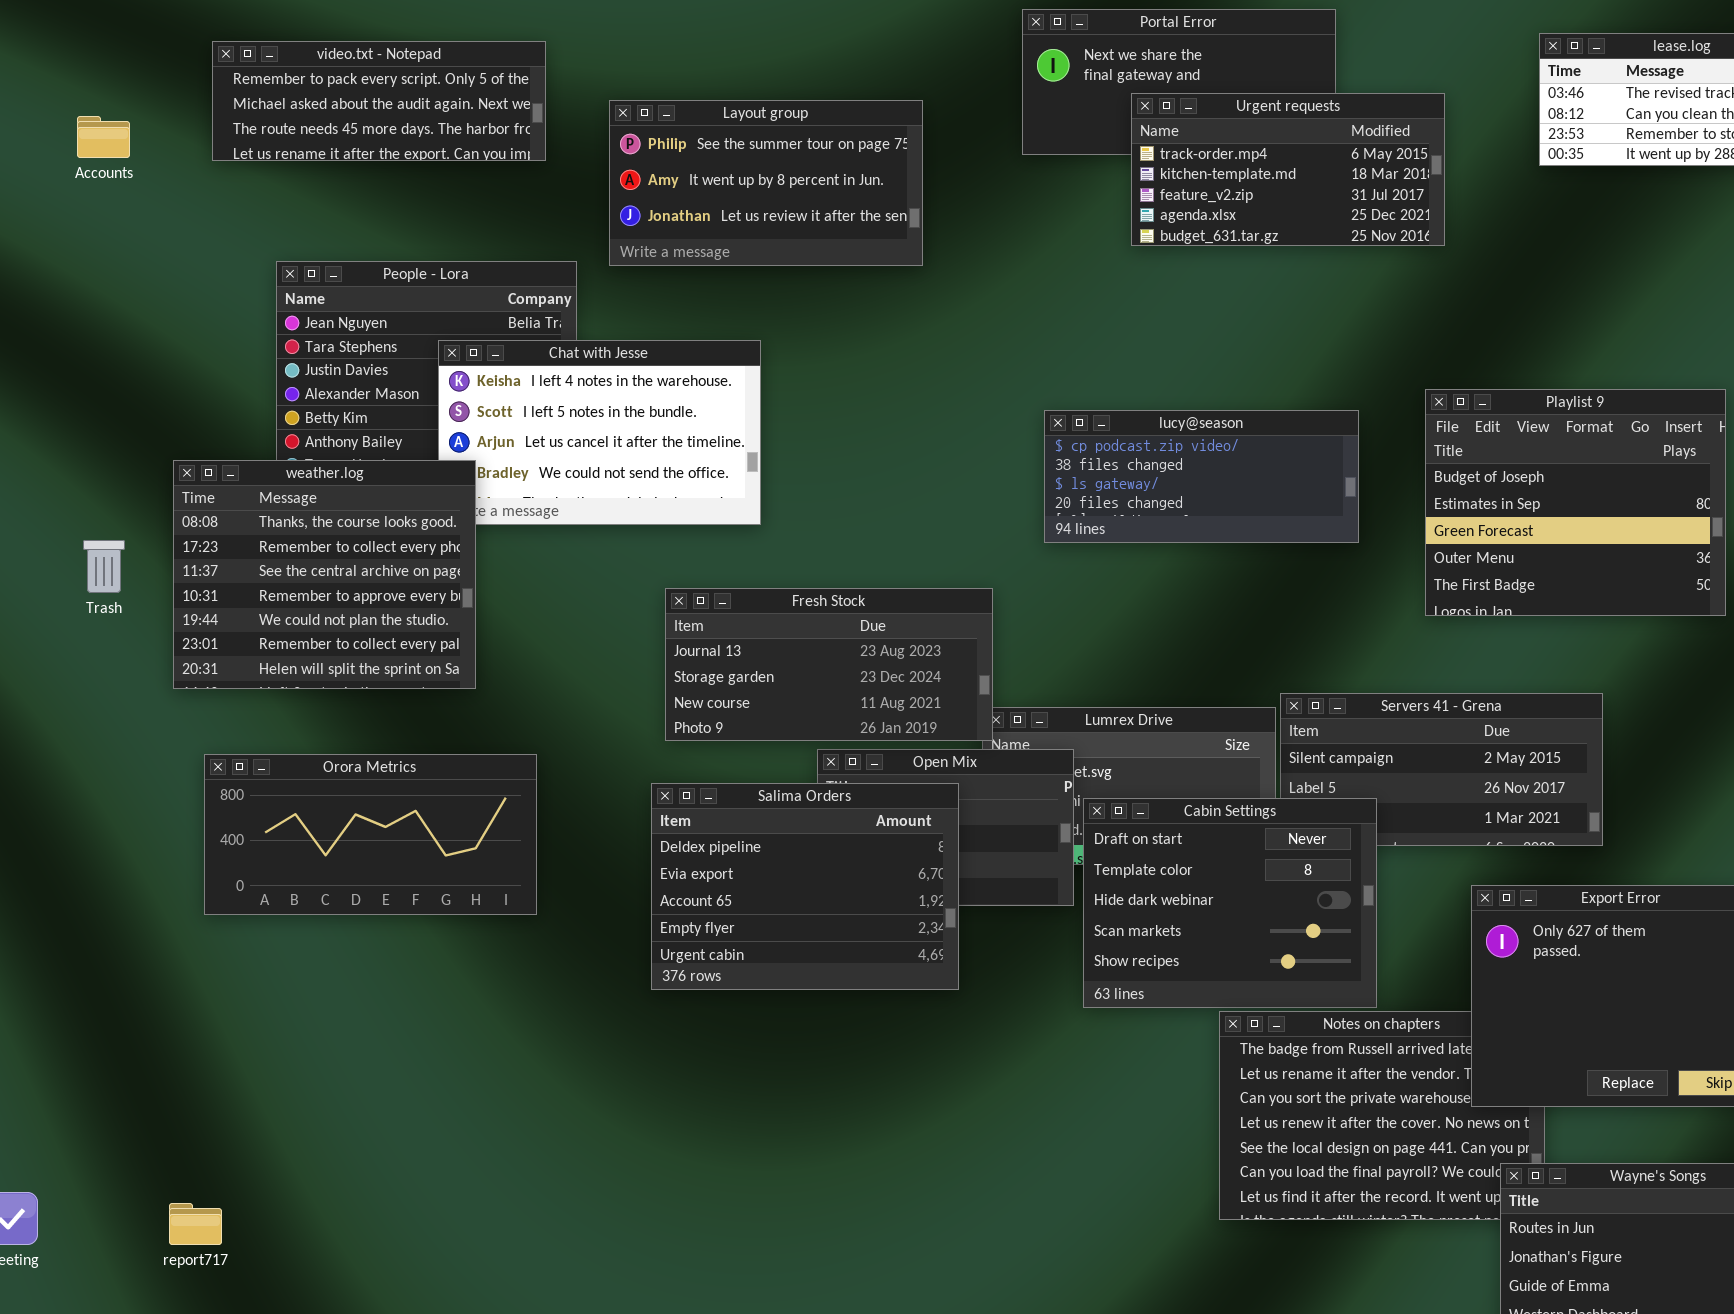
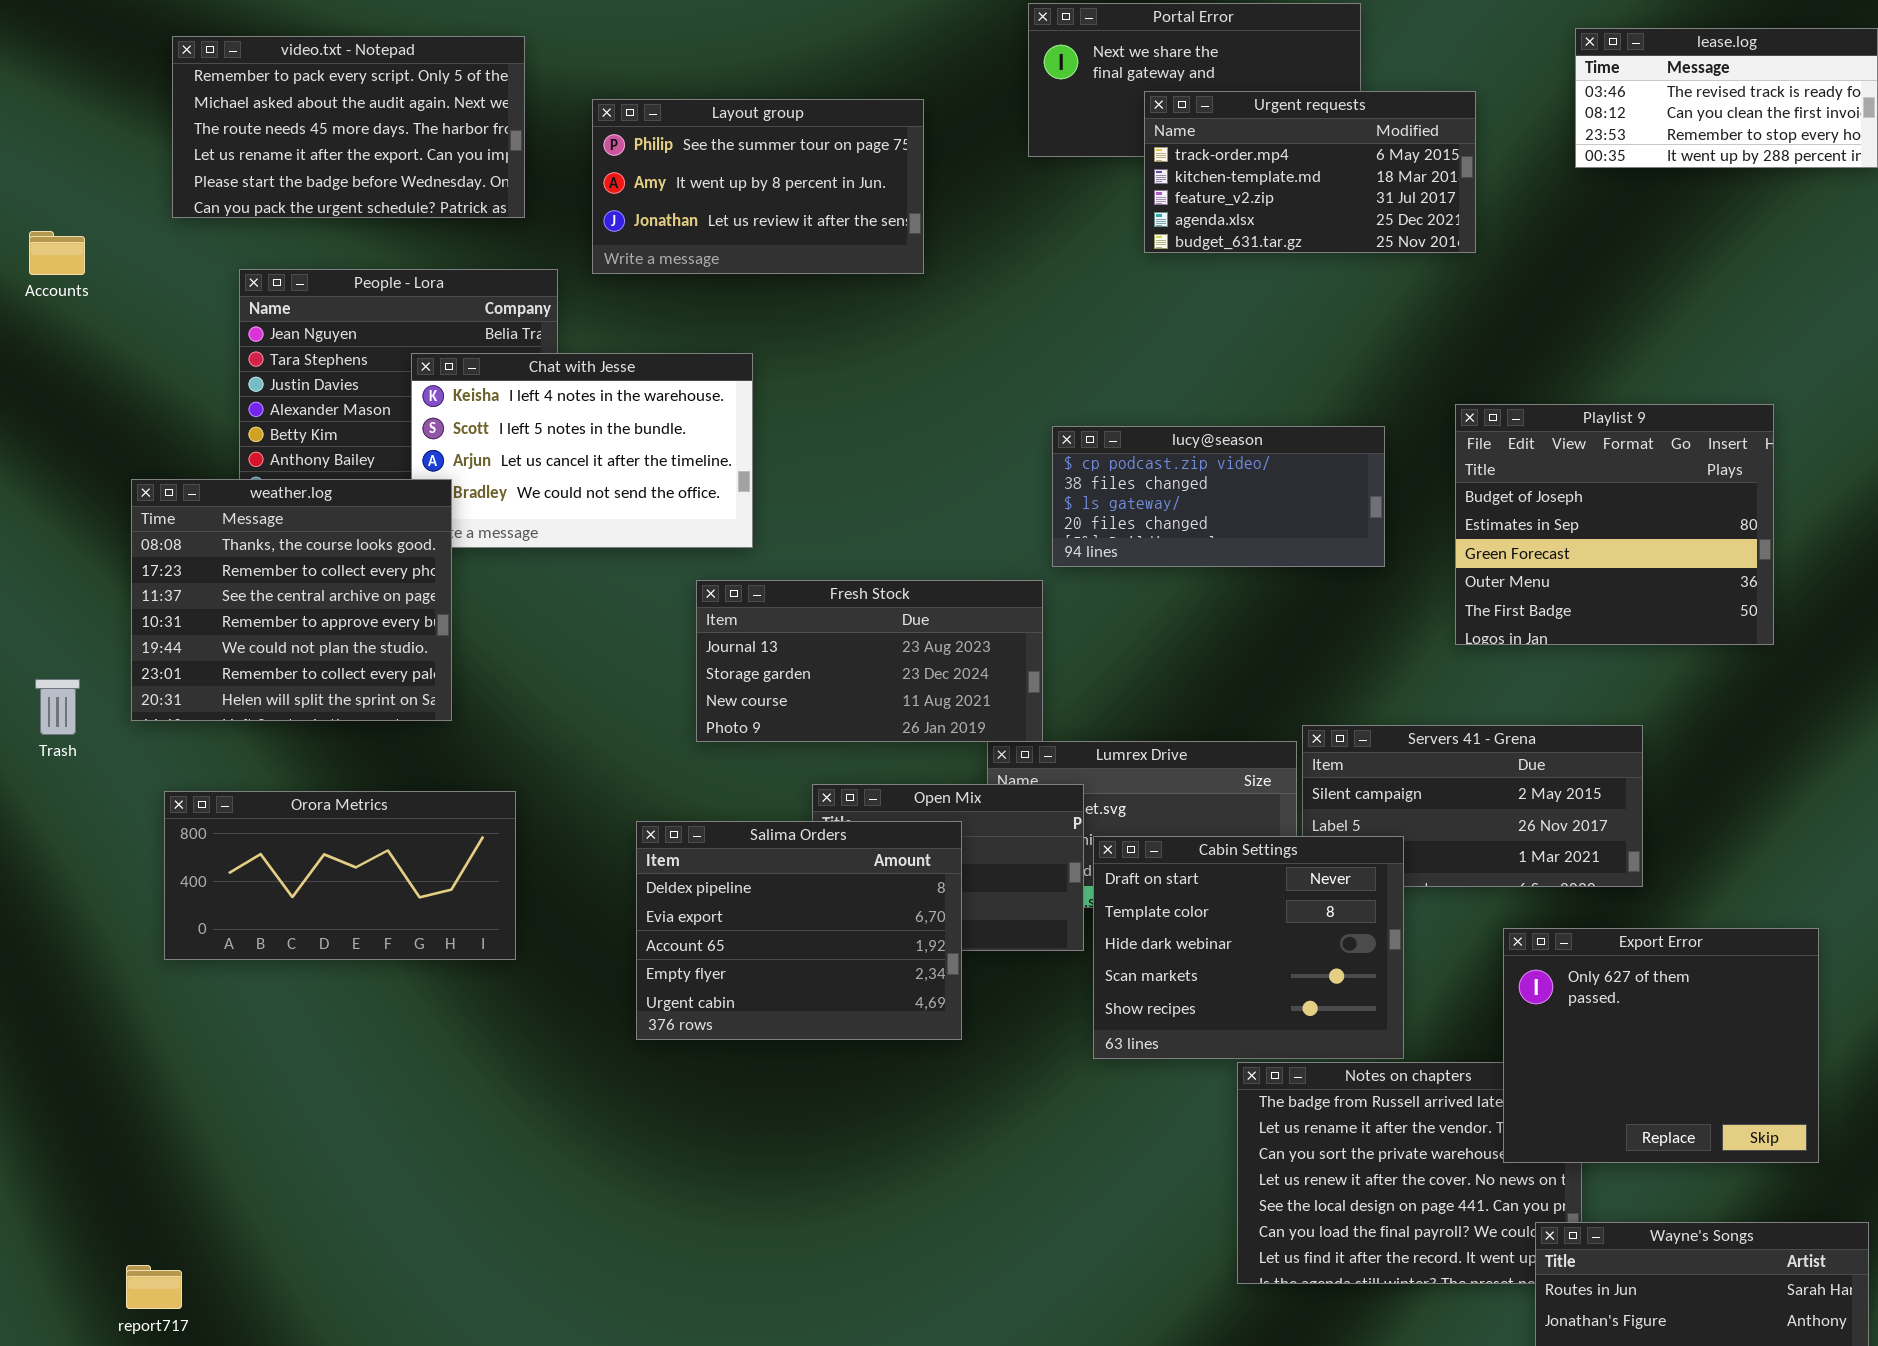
video.txt - Notepad: [212,41,546,161] -> [172,36,525,218], resized
Accounts: [77,116,130,158] -> [29,231,85,275], moved
Trash: [83,540,125,593] -> [35,679,80,735], moved
Fresh Stock: [665,588,993,741] -> [696,580,1043,742], moved

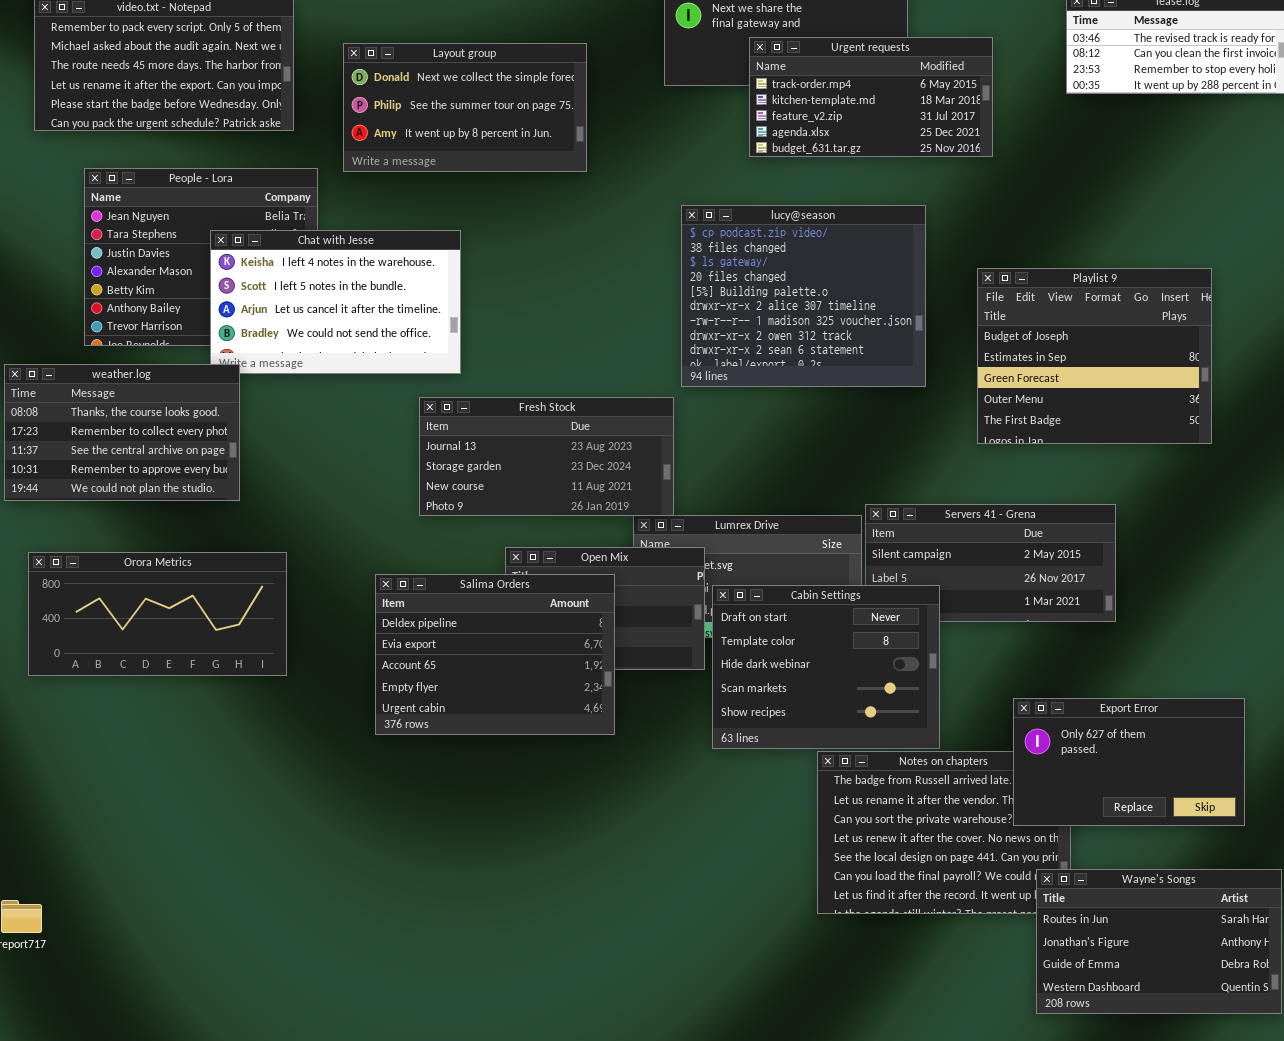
Layout group: [592,99,924,274] -> [343,43,587,172], scrolled up 1 row
lucy@season: [1052,426,1385,567] -> [681,205,926,387], resized
weather.log: [131,479,452,721] -> [4,364,240,501], resized
Export Error: [1503,928,1819,1163] -> [1013,698,1245,826], resized

